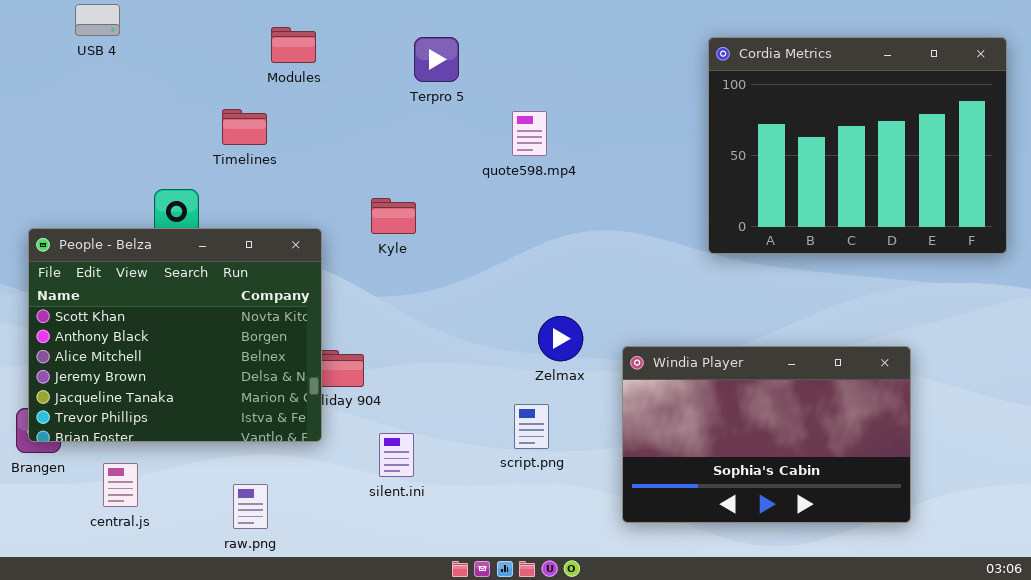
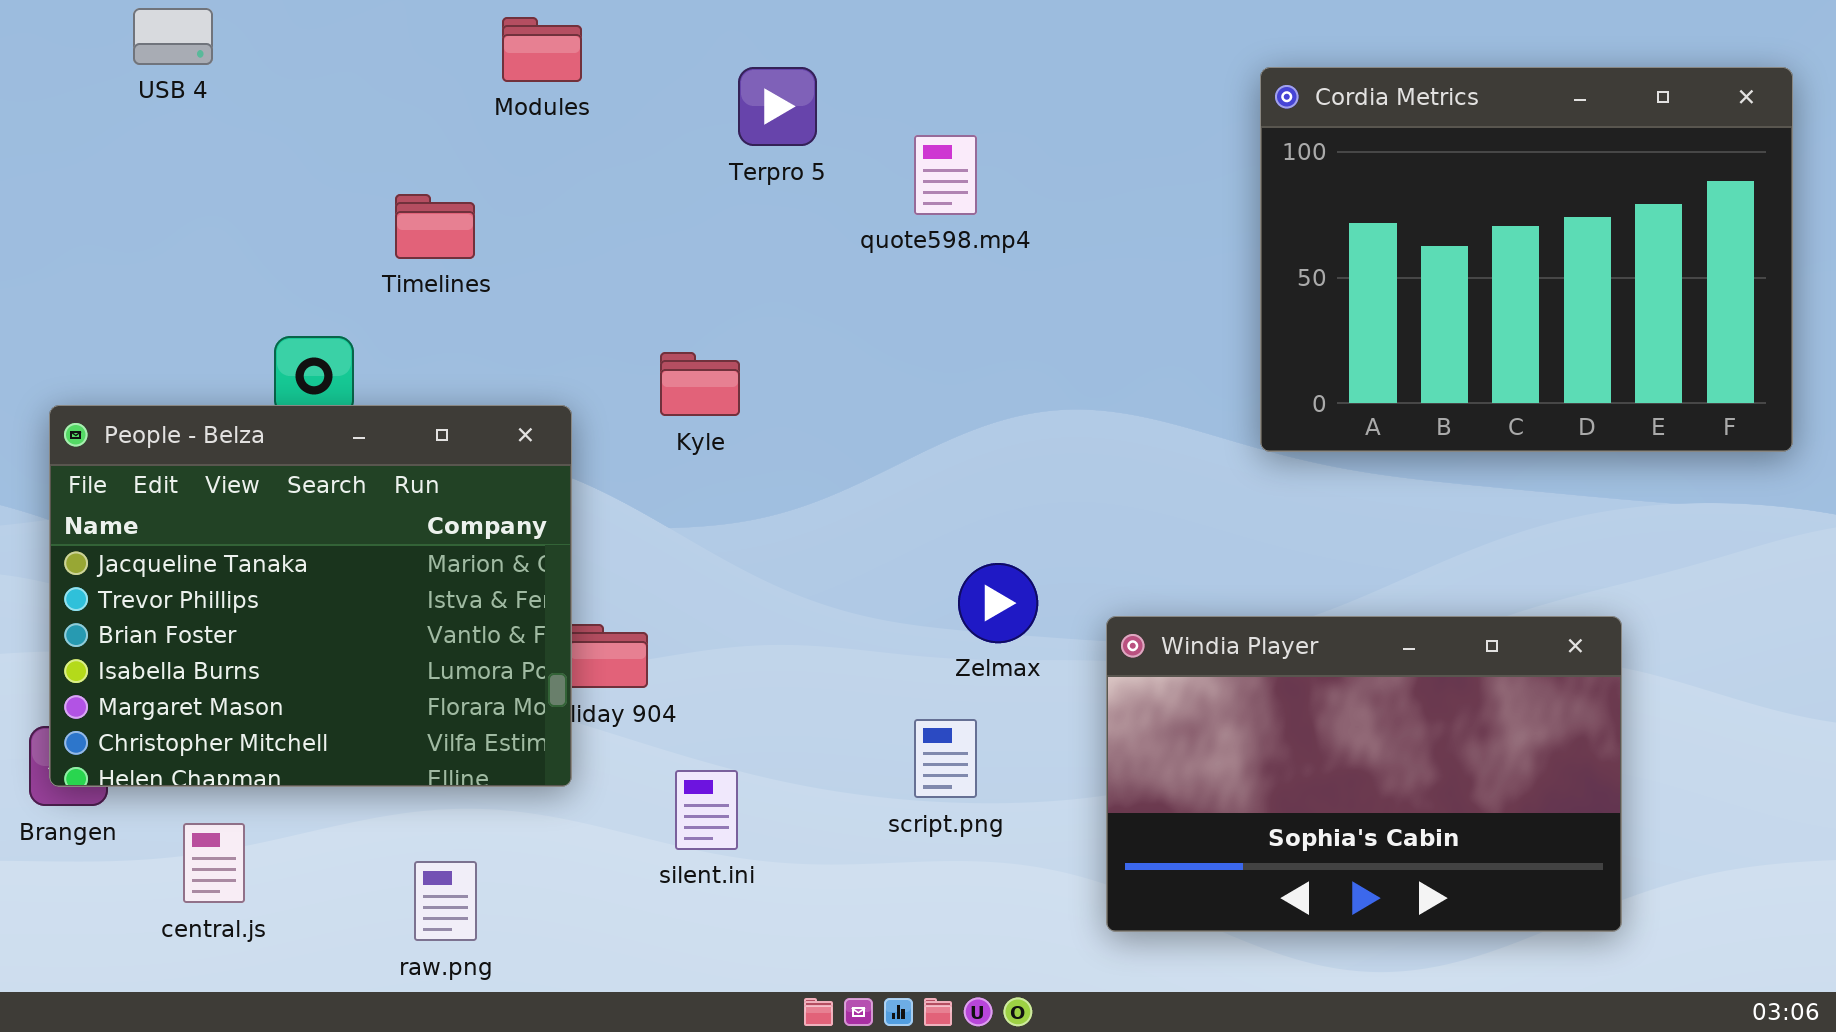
Modules: [271,27,316,63] -> [502,17,582,82], moved
quote598.mp4: [512,111,547,156] -> [914,135,977,215], moved
People - Belza: [28,228,322,442] -> [49,405,572,787], scrolled down 4 rows

